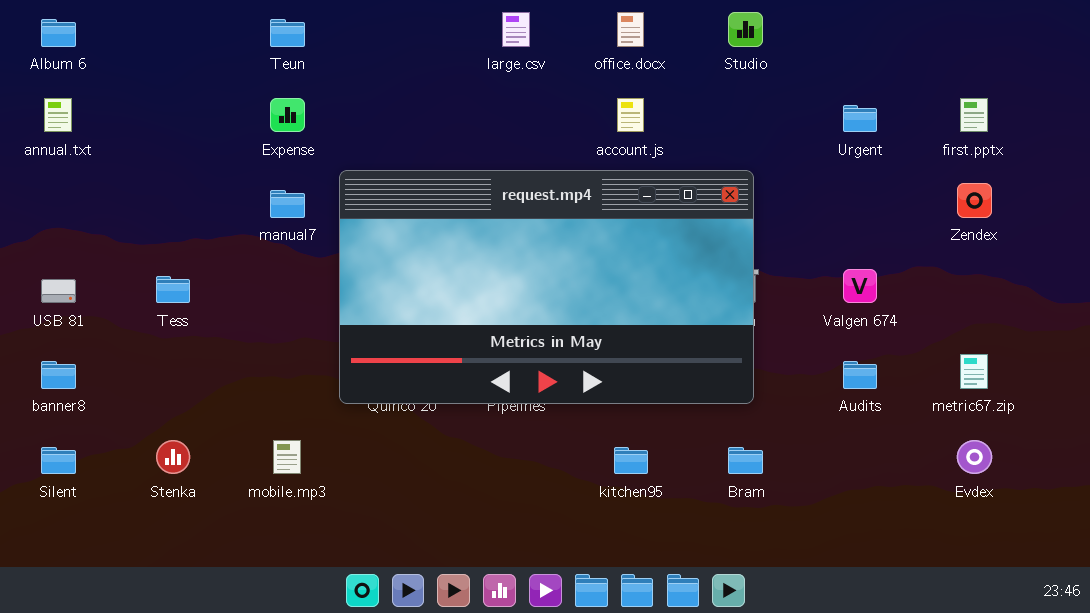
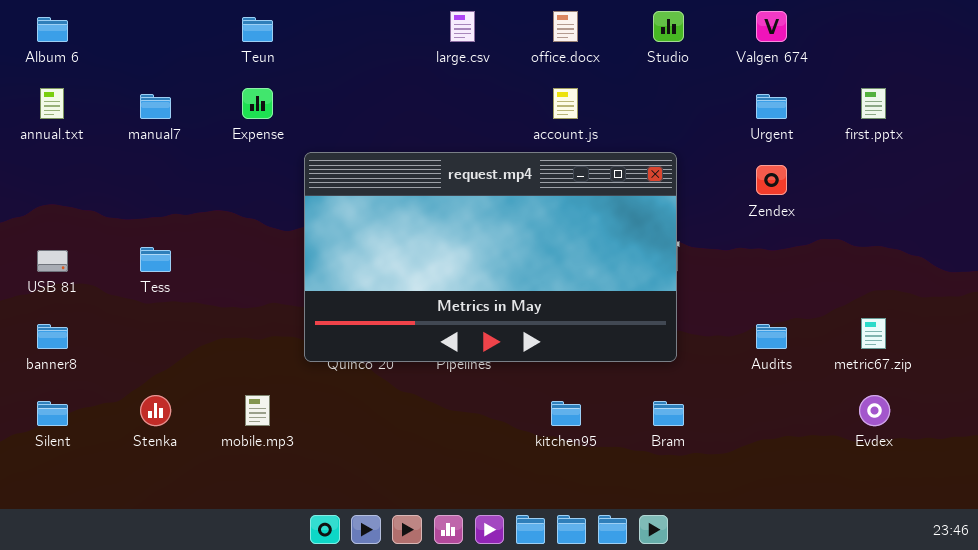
Zendex: [957,183,992,218] -> [756,165,787,195], moved
manual7: [270,190,305,218] -> [140,94,171,119], moved
Valgen 674: [843,269,877,303] -> [756,11,787,42], moved

